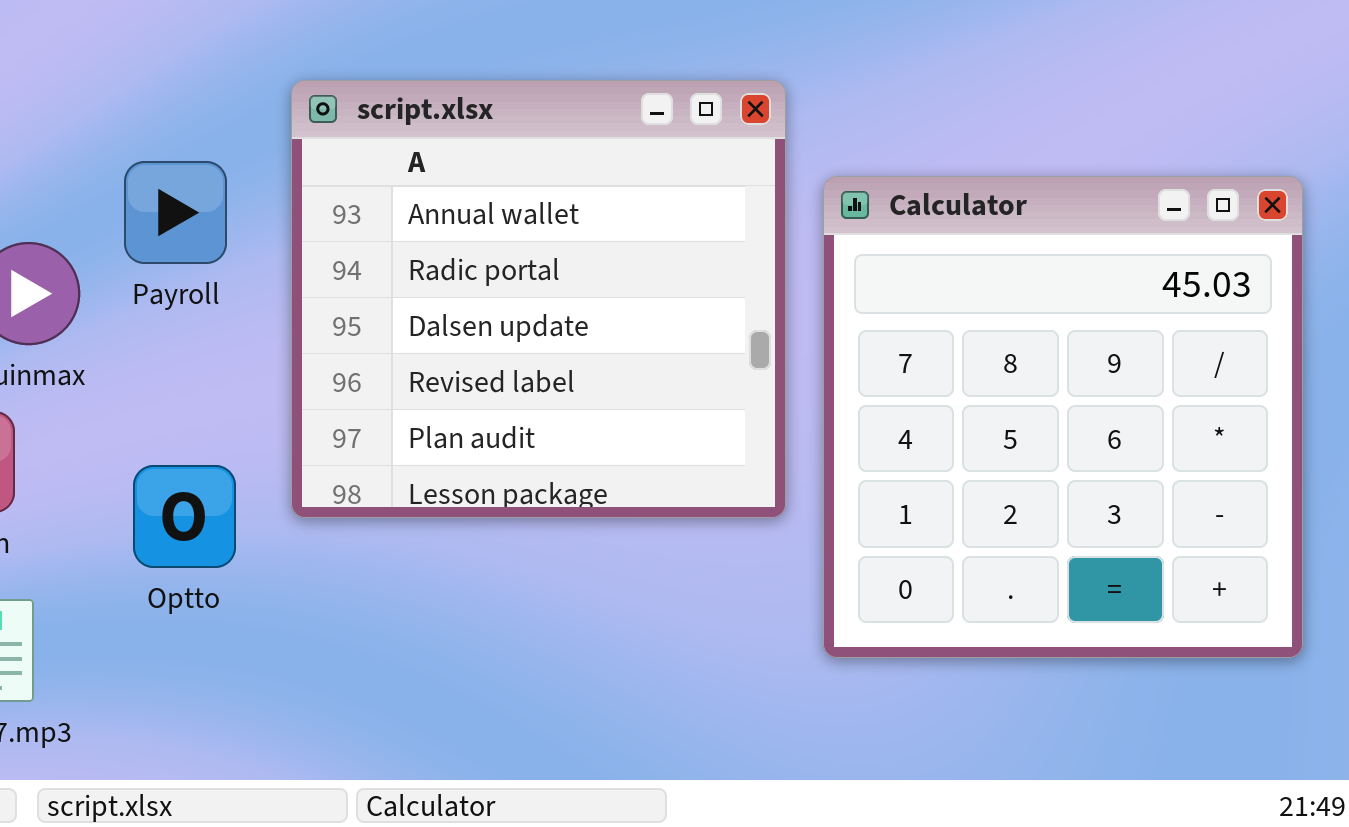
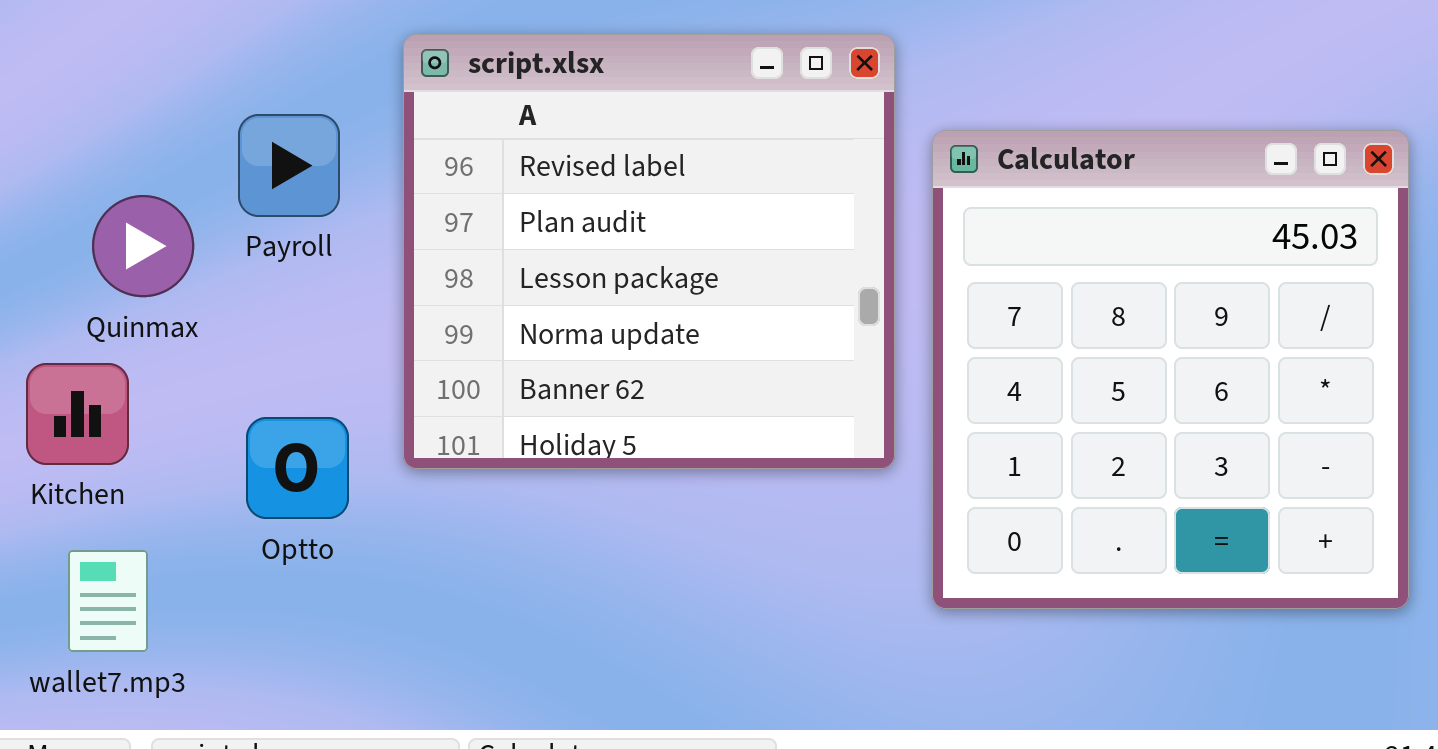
script.xlsx: [291,80,786,518] -> [403,34,895,469], scrolled down 3 rows

